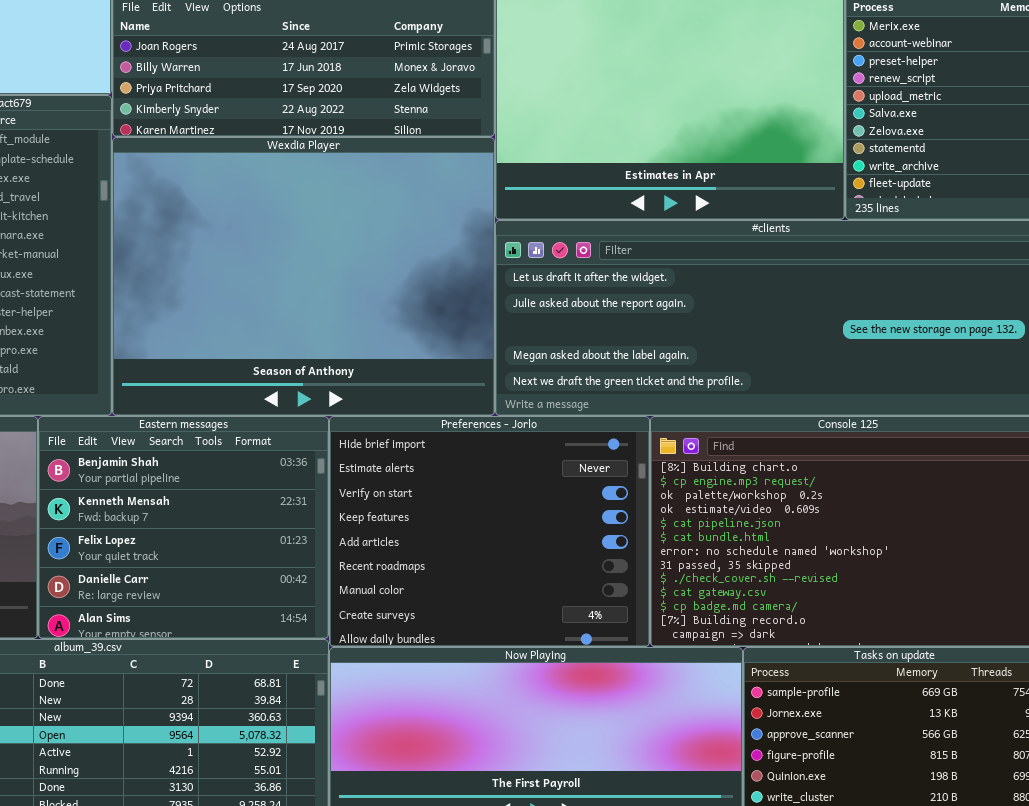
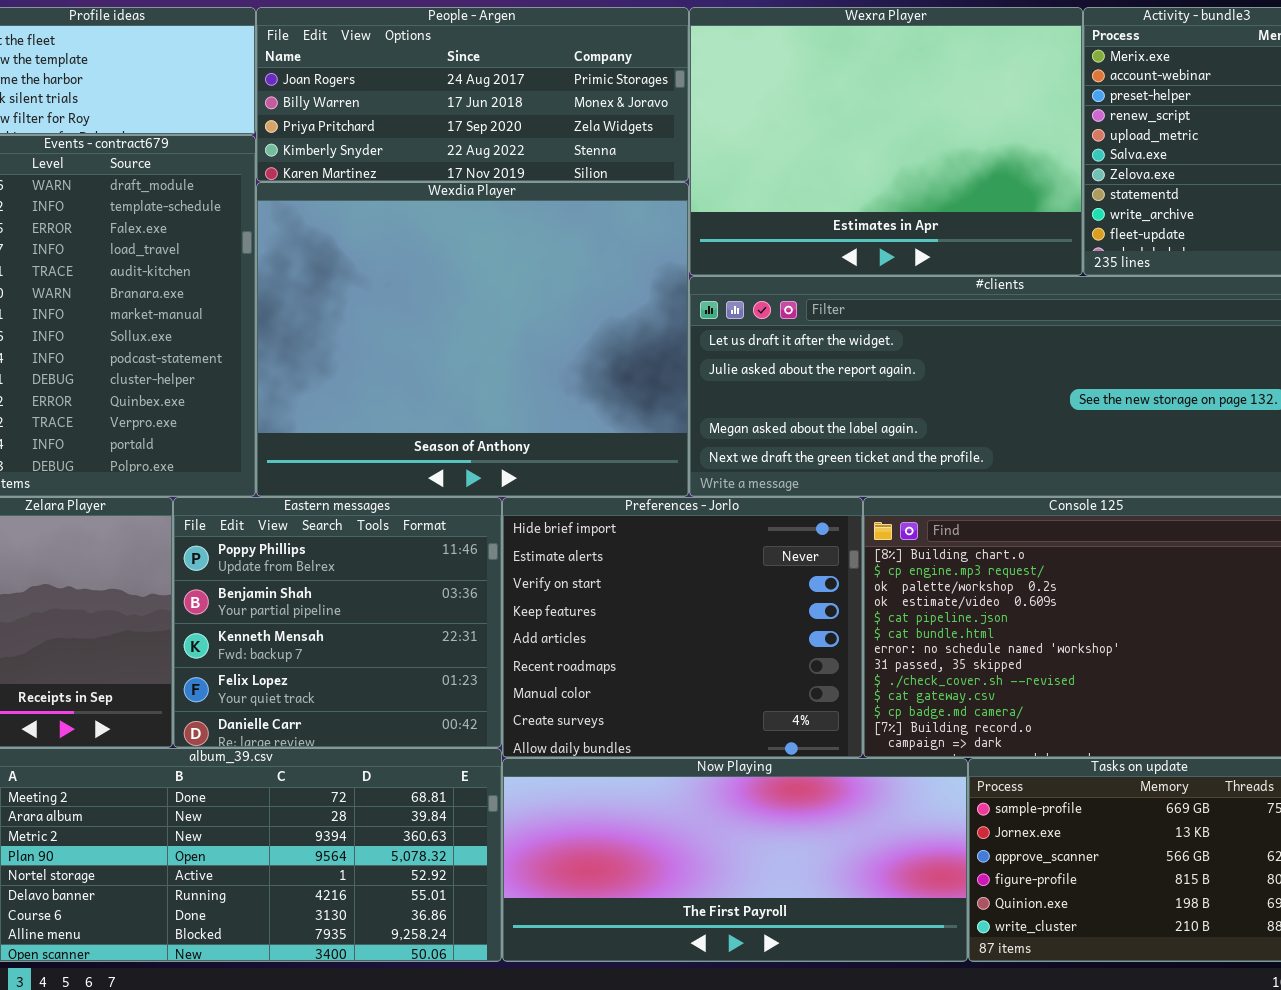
Eastern messages: [38,416,329,639] -> [173,497,502,748], scrolled up 1 row

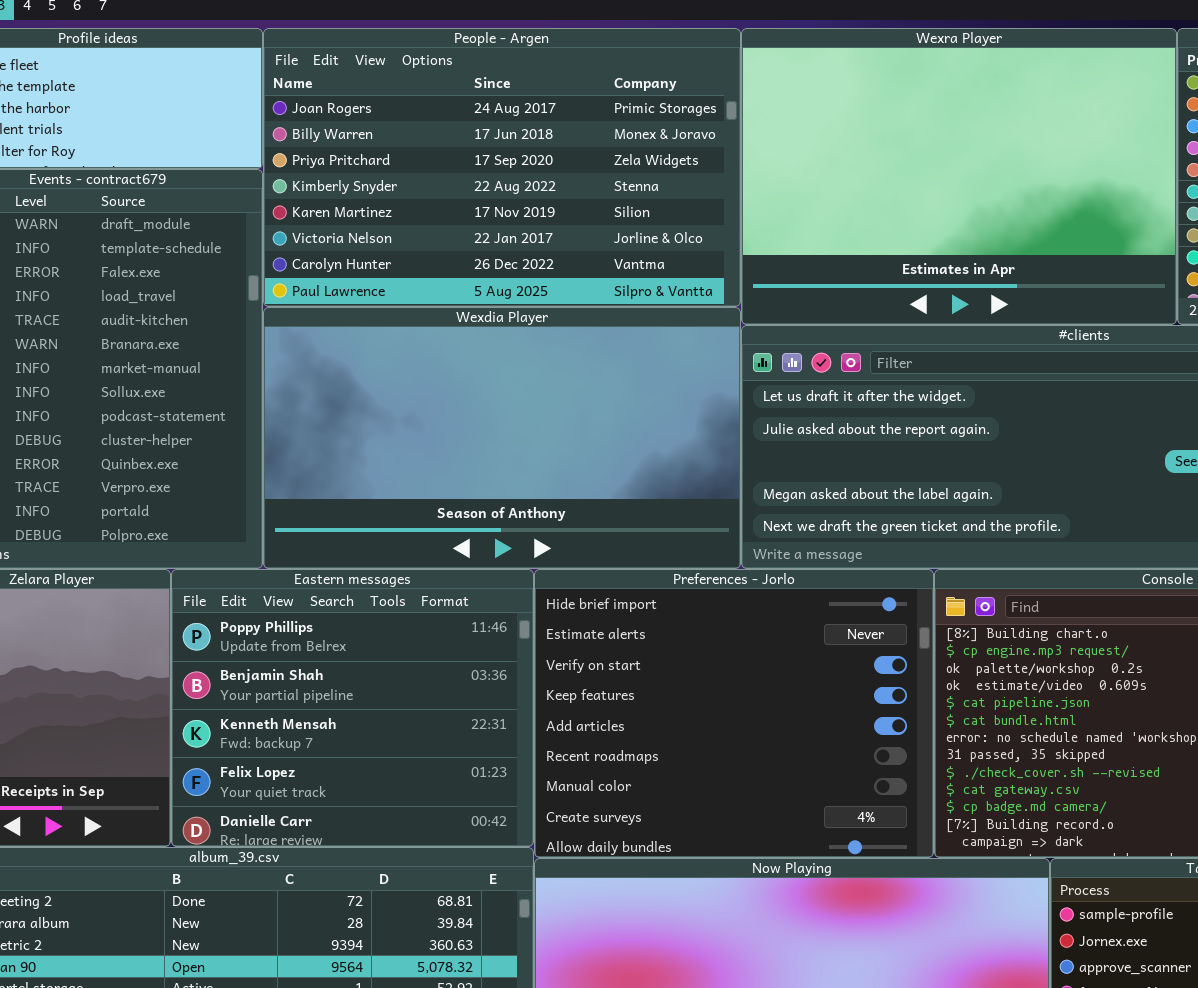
People - Argen: [256,7,689,182] -> [263,28,741,307], resized
Wexdia Player: [256,182,689,497] -> [263,307,741,569], resized

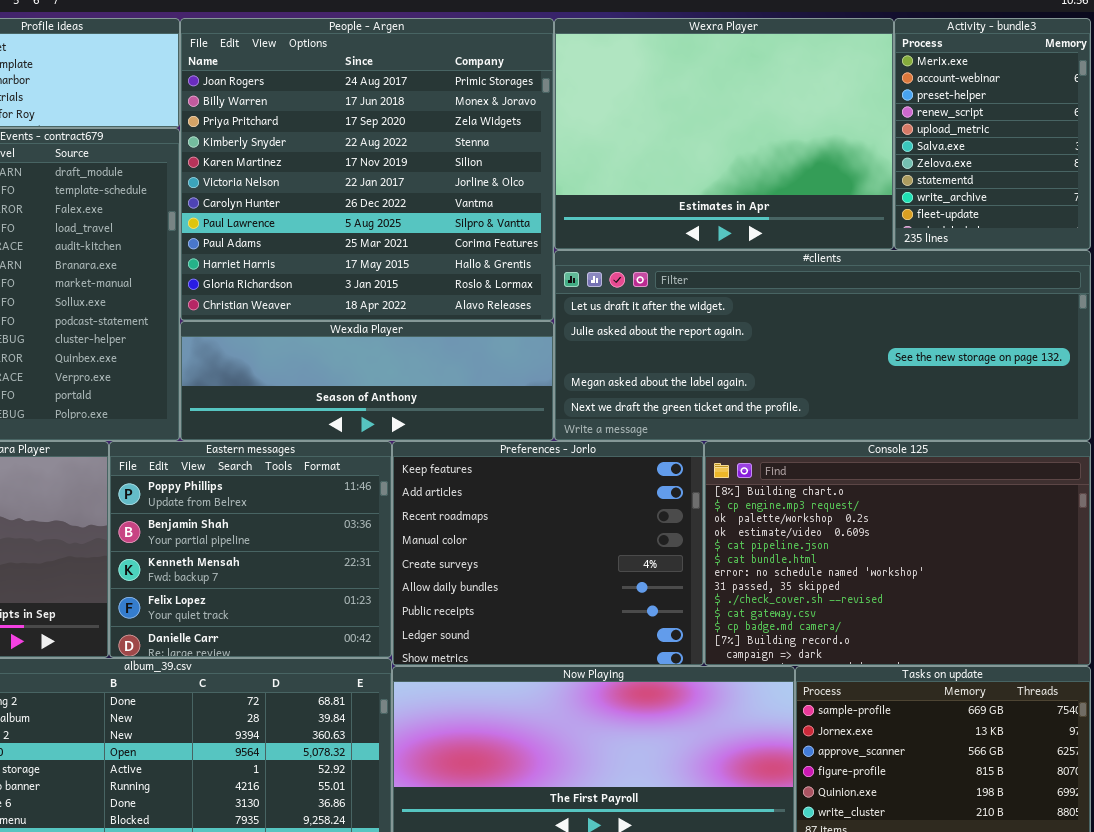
People - Argen: [263,28,741,307] -> [180,18,554,321], resized
Wexdia Player: [263,307,741,569] -> [180,321,554,441], resized
Preferences - Jorlo: [534,569,934,858] -> [392,441,704,666], scrolled down 3 rows

